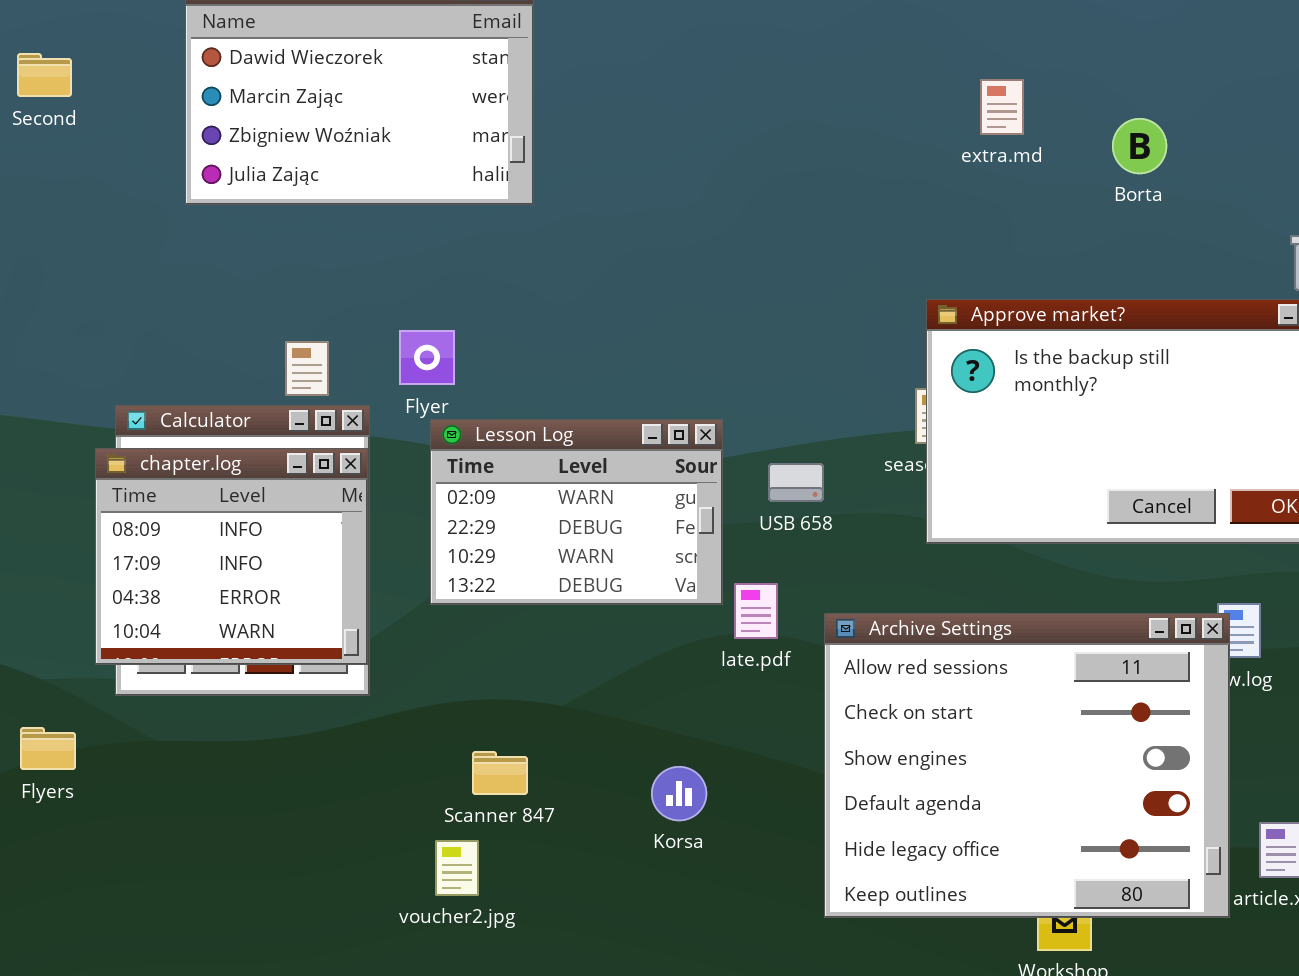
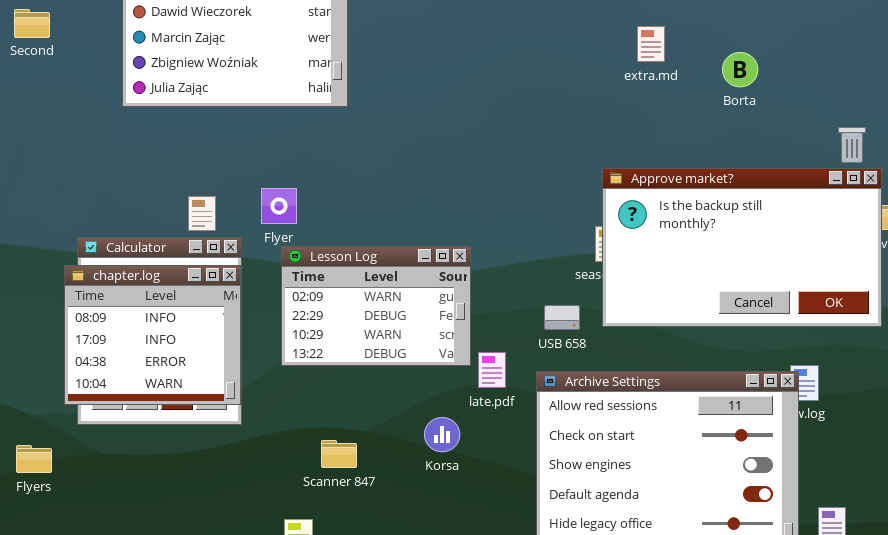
USB 658: [768,463,824,502] -> [544,305,580,330], moved
Scanner 847: [472,751,528,795] -> [321,440,357,468], moved
Korsa: [651,766,707,821] -> [424,417,460,452], moved

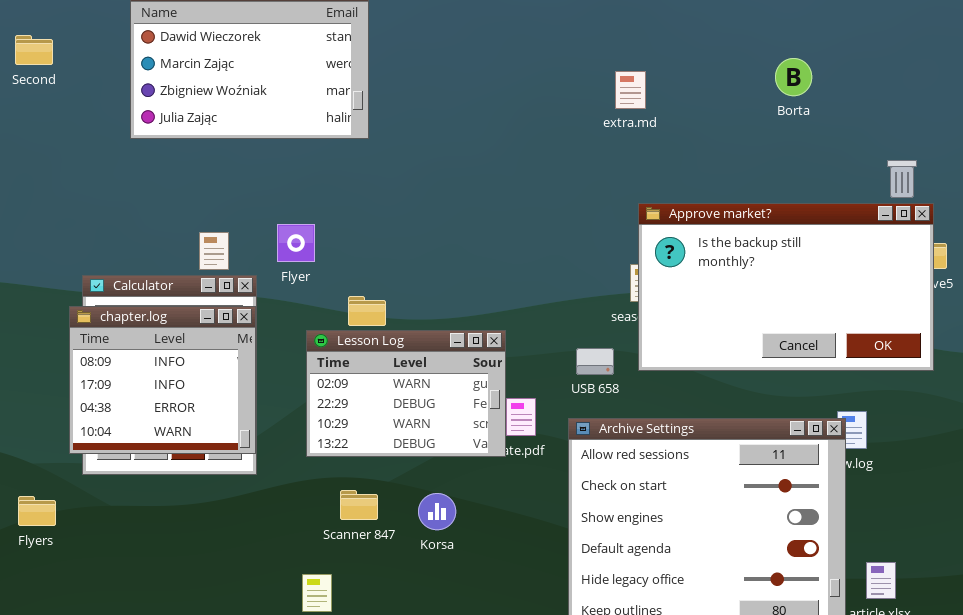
extra.md: [637,26,665,62] -> [615,71,646,109], moved
Borta: [722,52,758,87] -> [775,58,812,96], moved
Lesson Log: [281,246,471,366] -> [306,330,506,457], moved
Korsa: [424,417,460,452] -> [418,493,456,530], moved

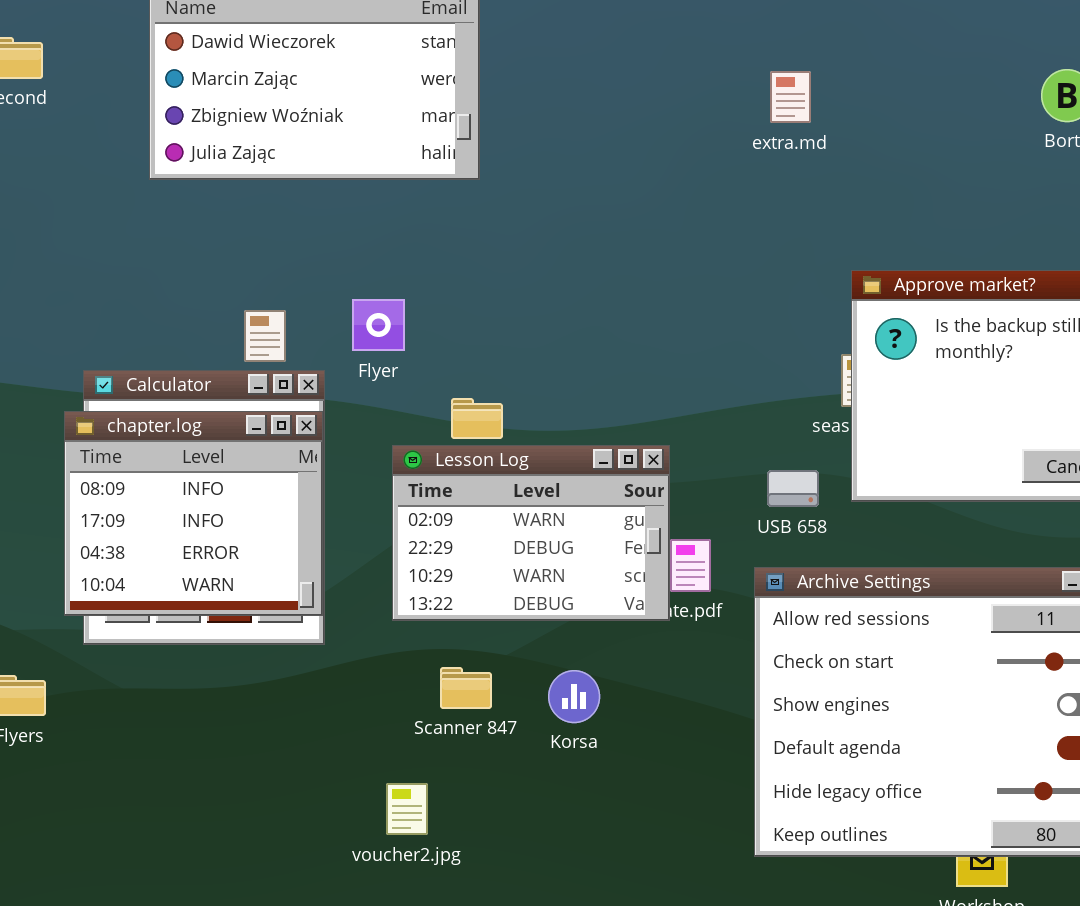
extra.md: [615,71,646,109] -> [770,71,811,123], moved

